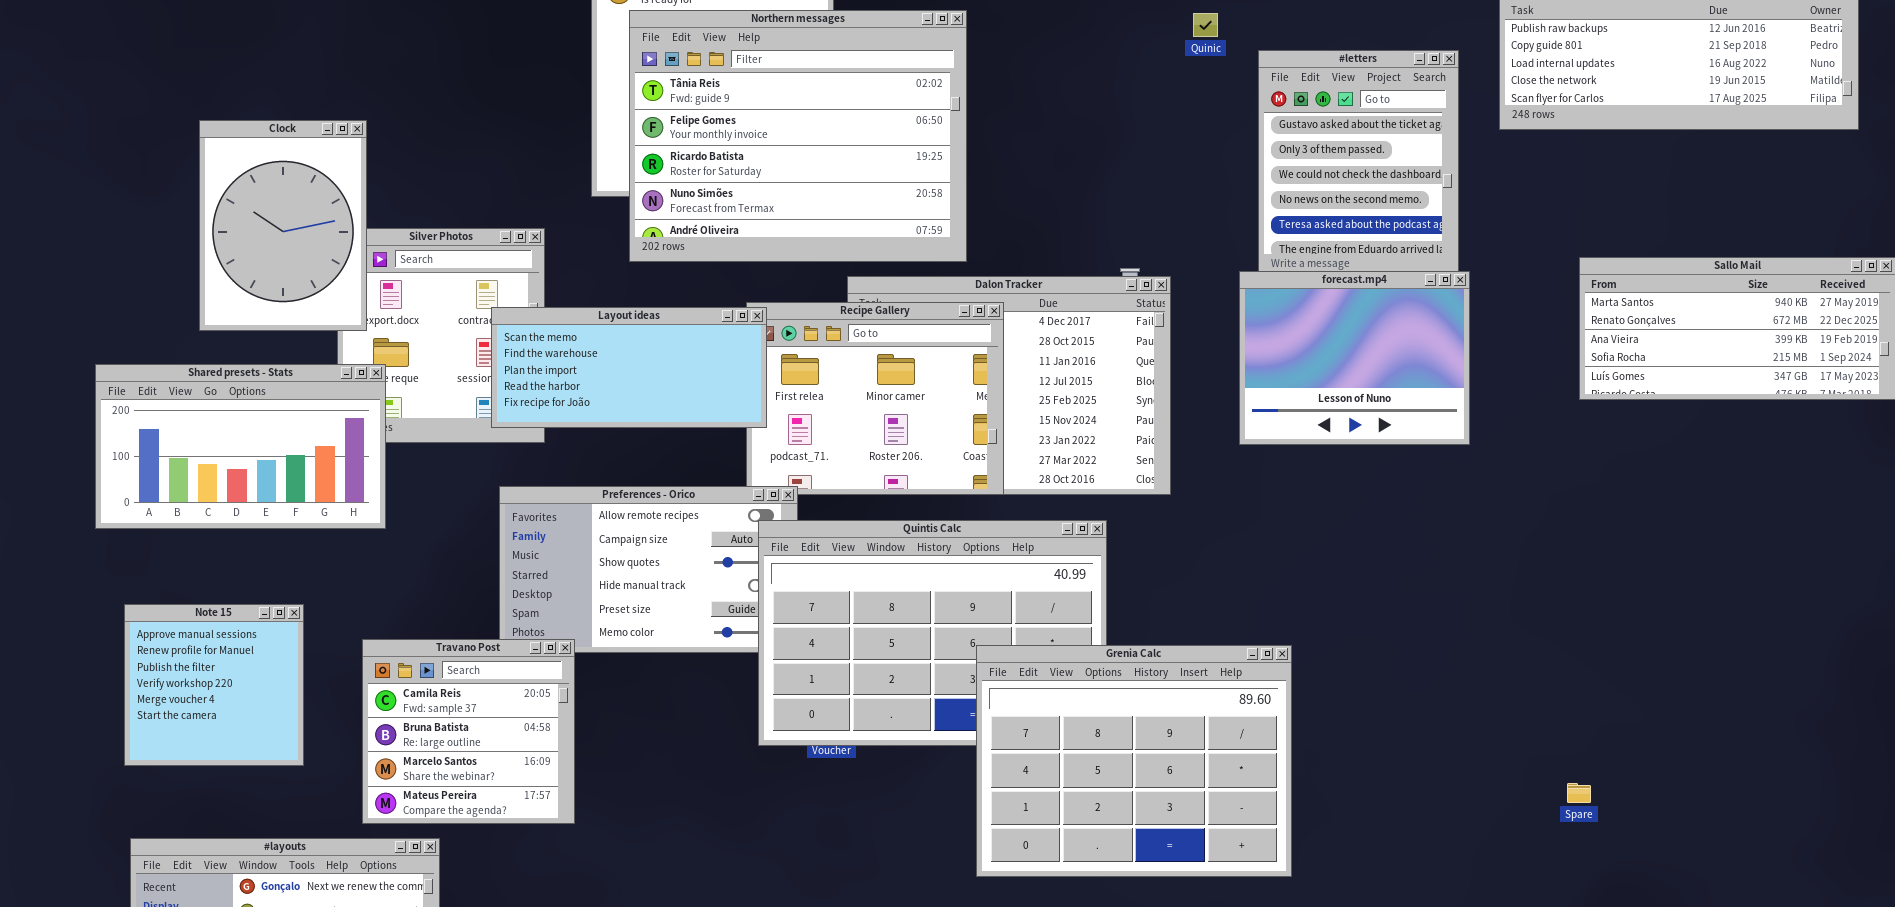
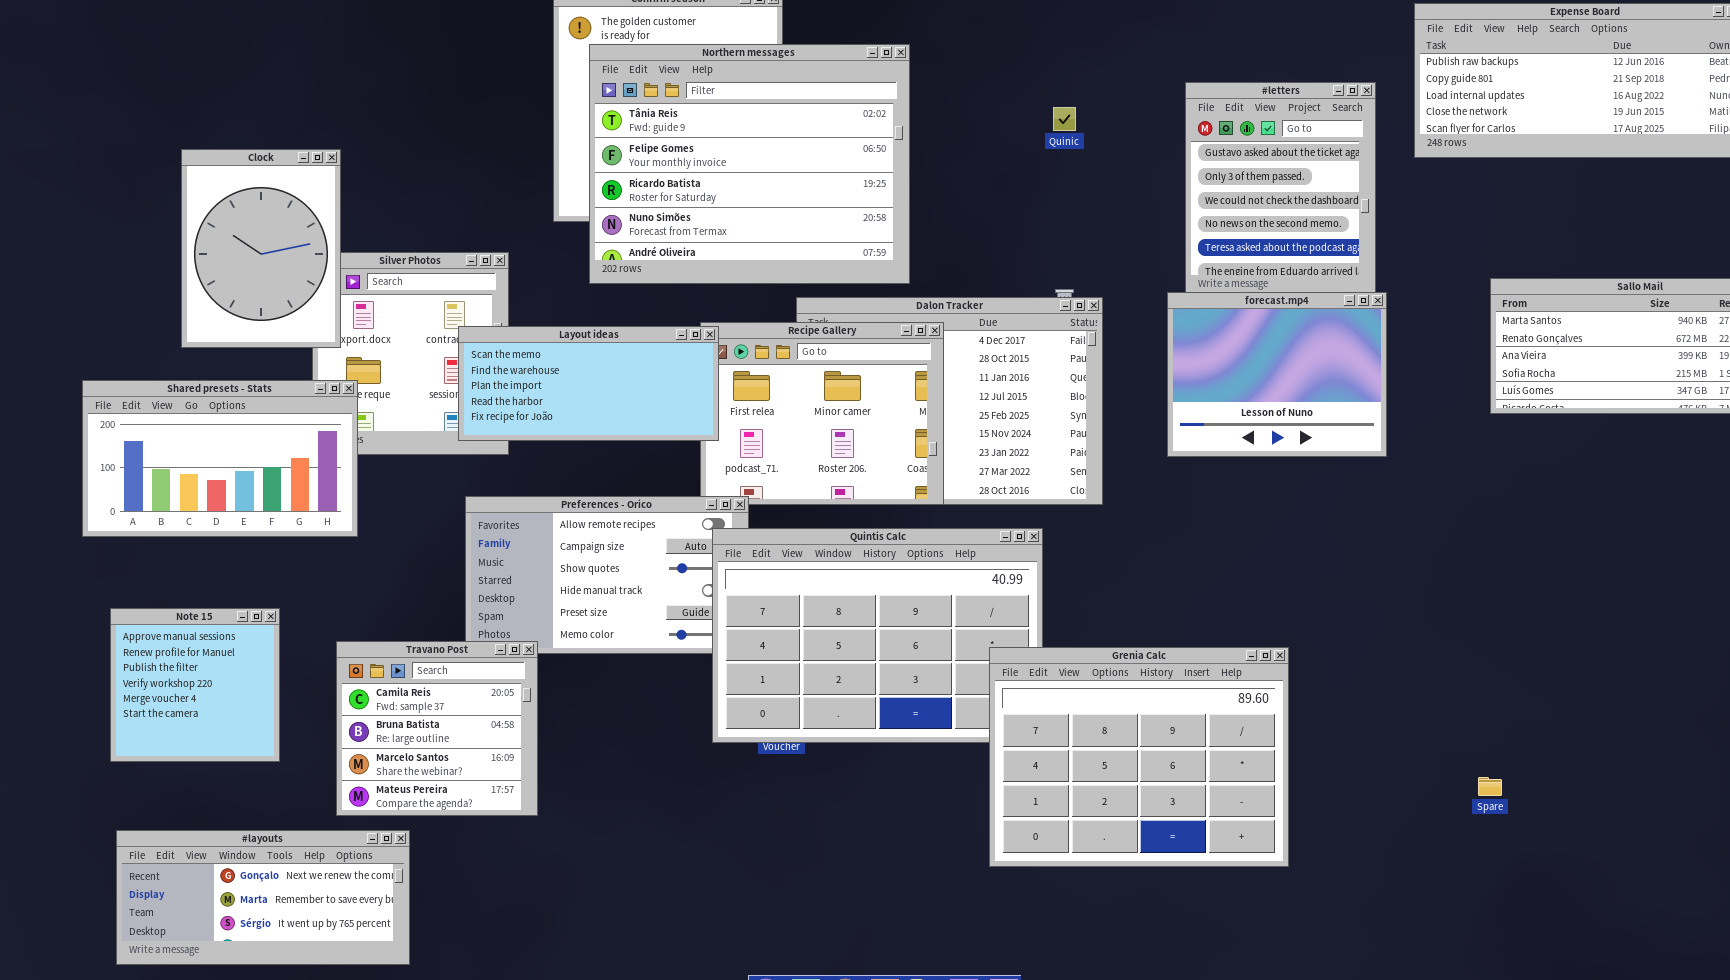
Quinic: [1193,13,1218,37] -> [1053,107,1076,131], moved
Grenia Calc: [976,645,1292,877] -> [989,647,1289,867], moved

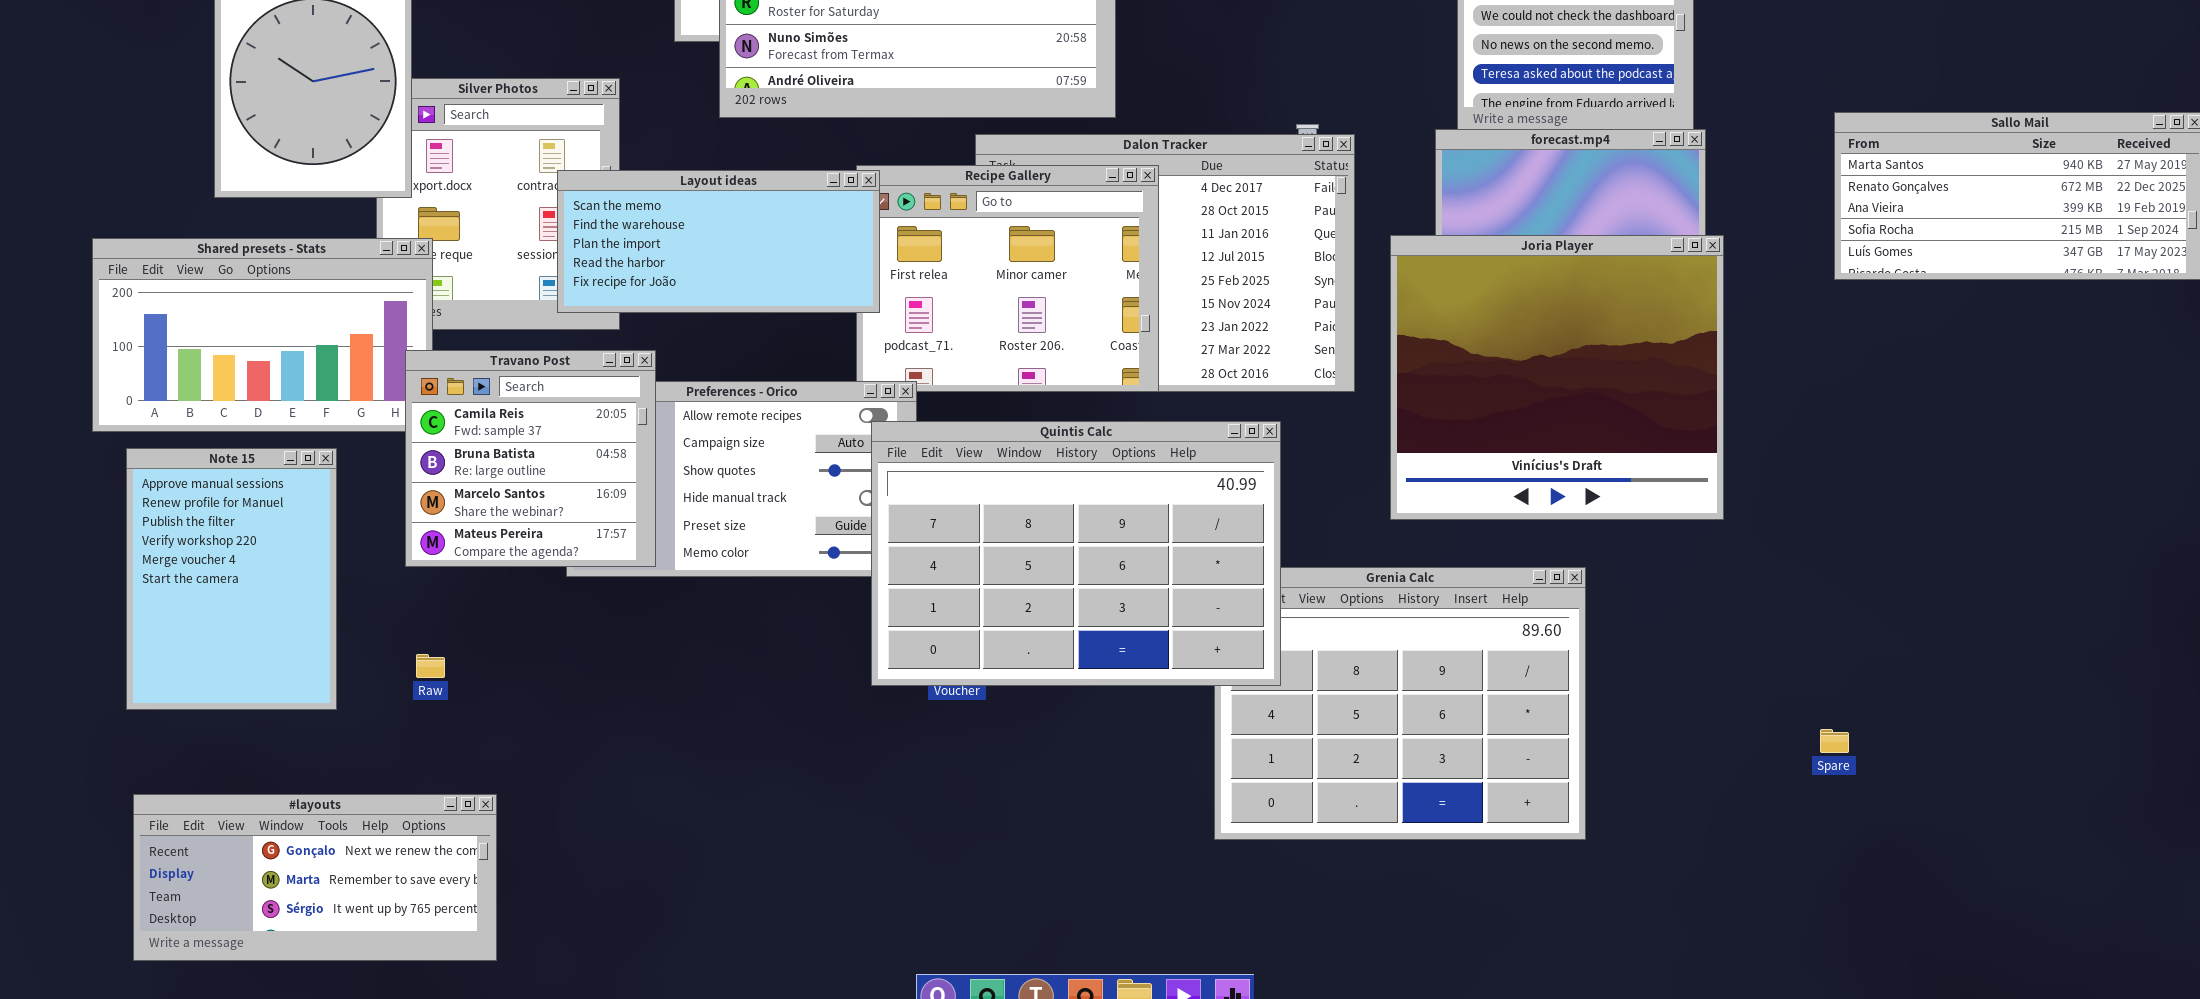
Joria Player: none -> [1390,235,1724,520], opened
Quintis Calc: [712,528,1043,743] -> [871,421,1281,686], raised
Note 15: [110,608,280,762] -> [126,448,337,710], resized
Travano Post: [336,641,538,816] -> [405,350,656,567], moved

